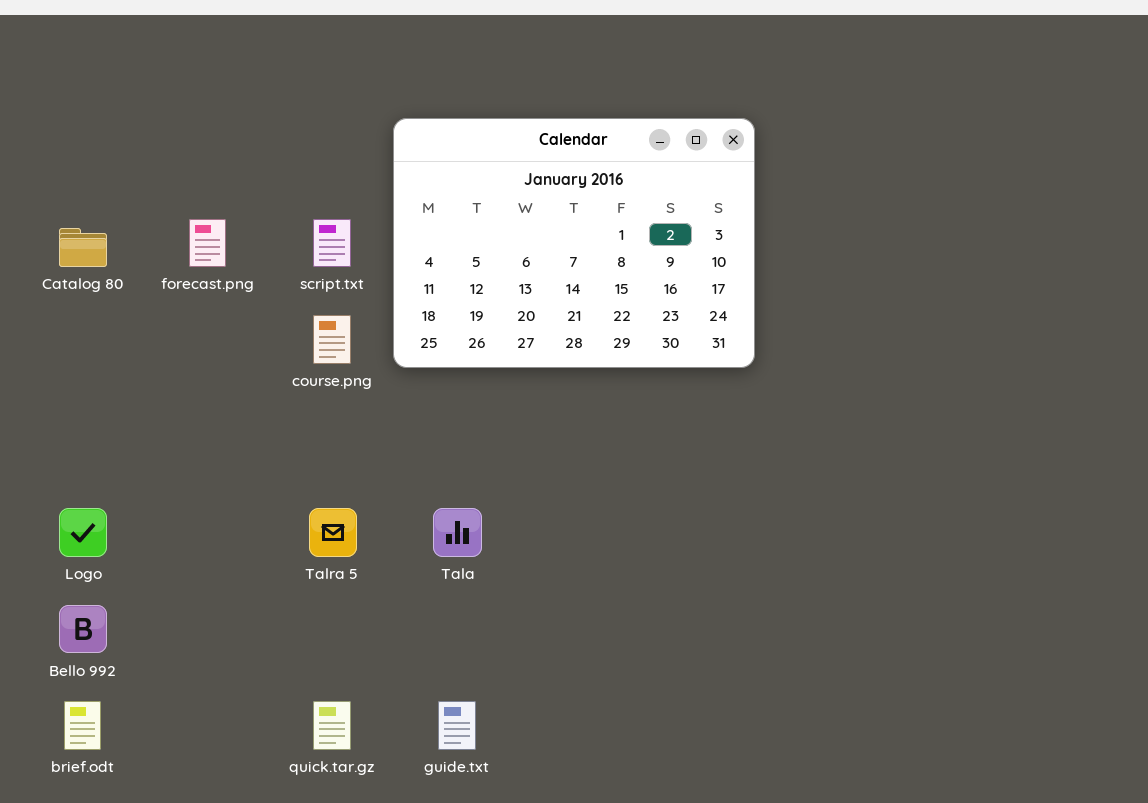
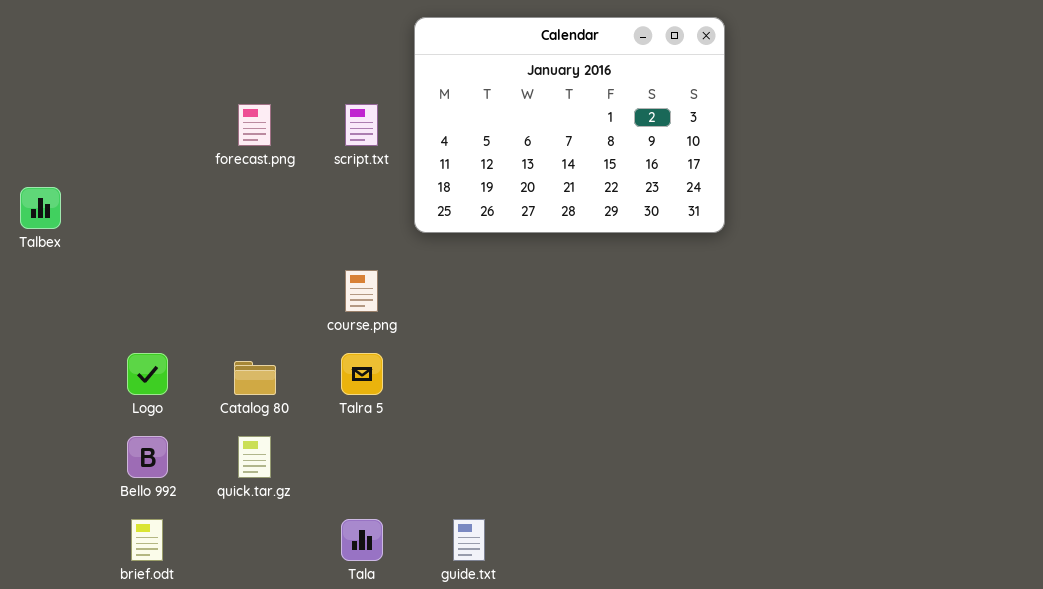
Catalog 80: [59,228,107,267] -> [234,361,276,395], moved
course.png: [313,315,351,364] -> [345,270,378,312], moved
Tala: [433,508,482,557] -> [341,519,383,561], moved
quick.tar.gz: [313,701,351,750] -> [238,436,271,478], moved

